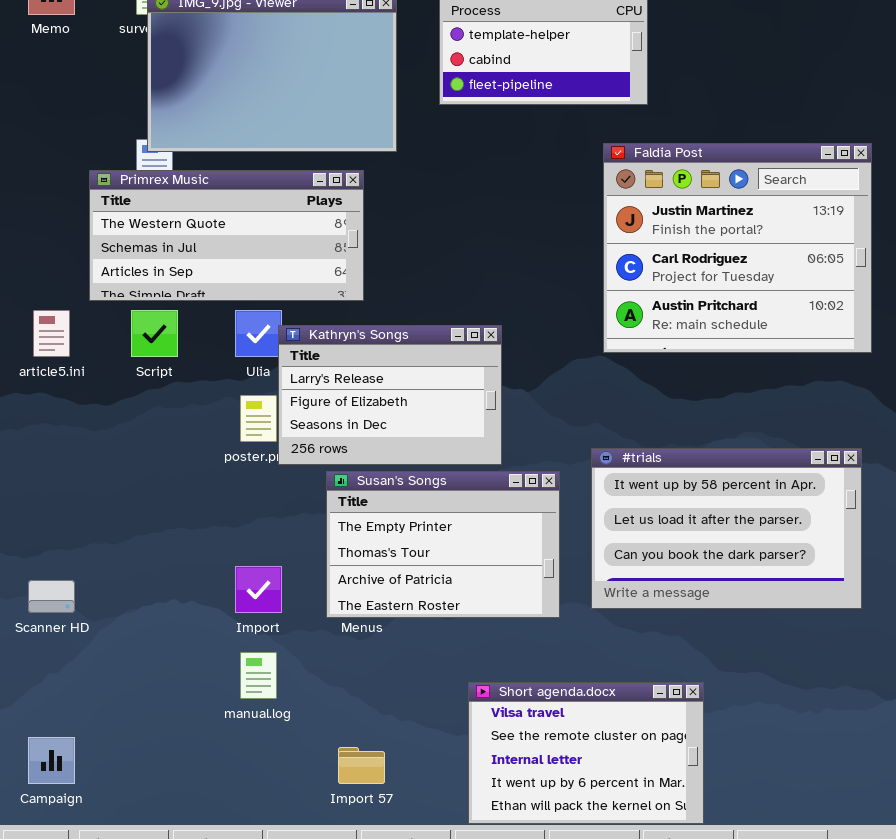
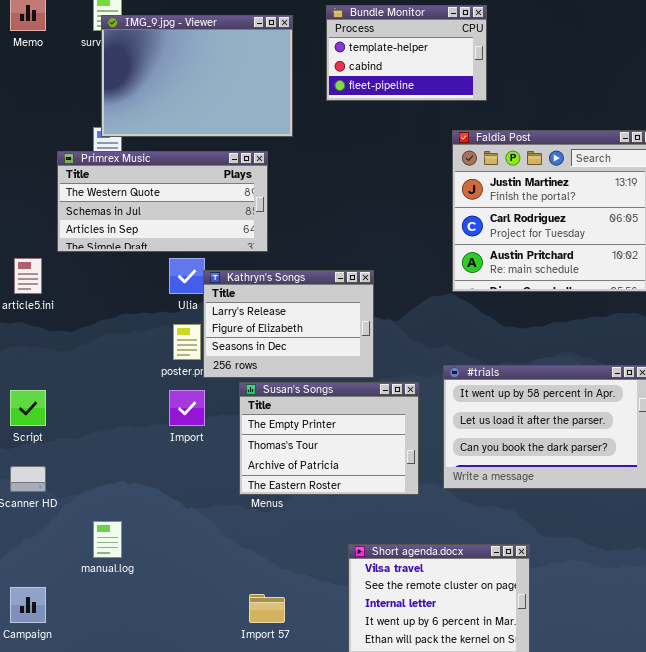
Script: [131,310,178,357] -> [10,390,46,426], moved
Import: [235,566,282,613] -> [169,390,205,426], moved
manual.log: [240,652,277,699] -> [93,521,122,558], moved

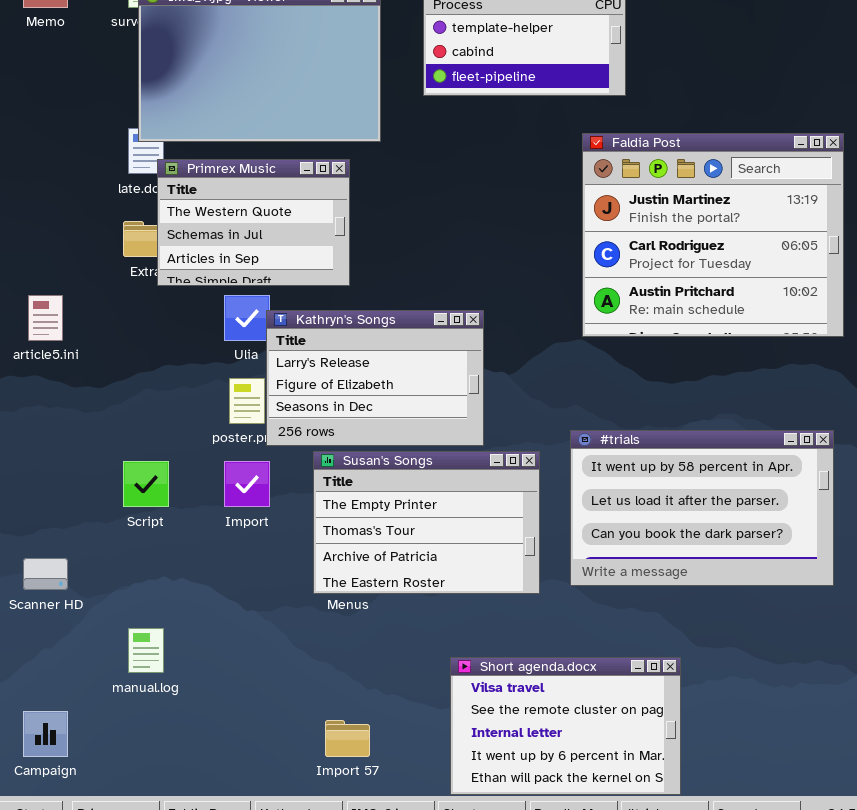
Primrex Music: [57,151,268,252] -> [157,159,350,286], resized
Script: [10,390,46,426] -> [123,461,169,507], moved

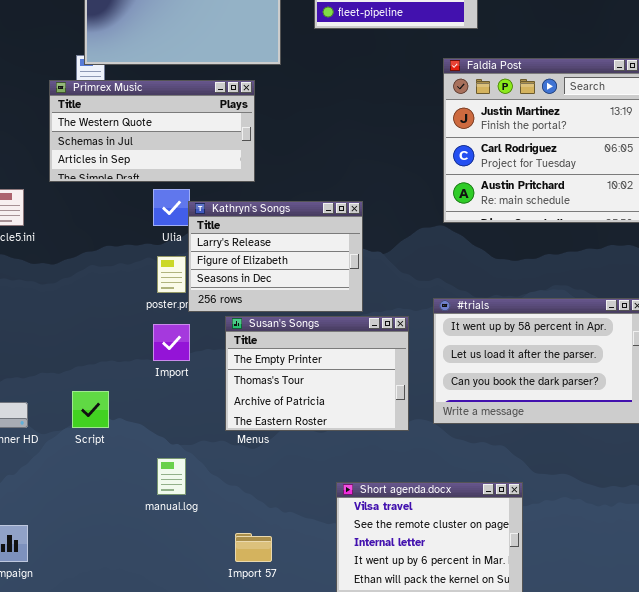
Primrex Music: [157,159,350,286] -> [49,80,255,182], resized
Script: [123,461,169,507] -> [72,391,109,428], moved
manual.log: [128,628,164,673] -> [157,458,186,495], moved

